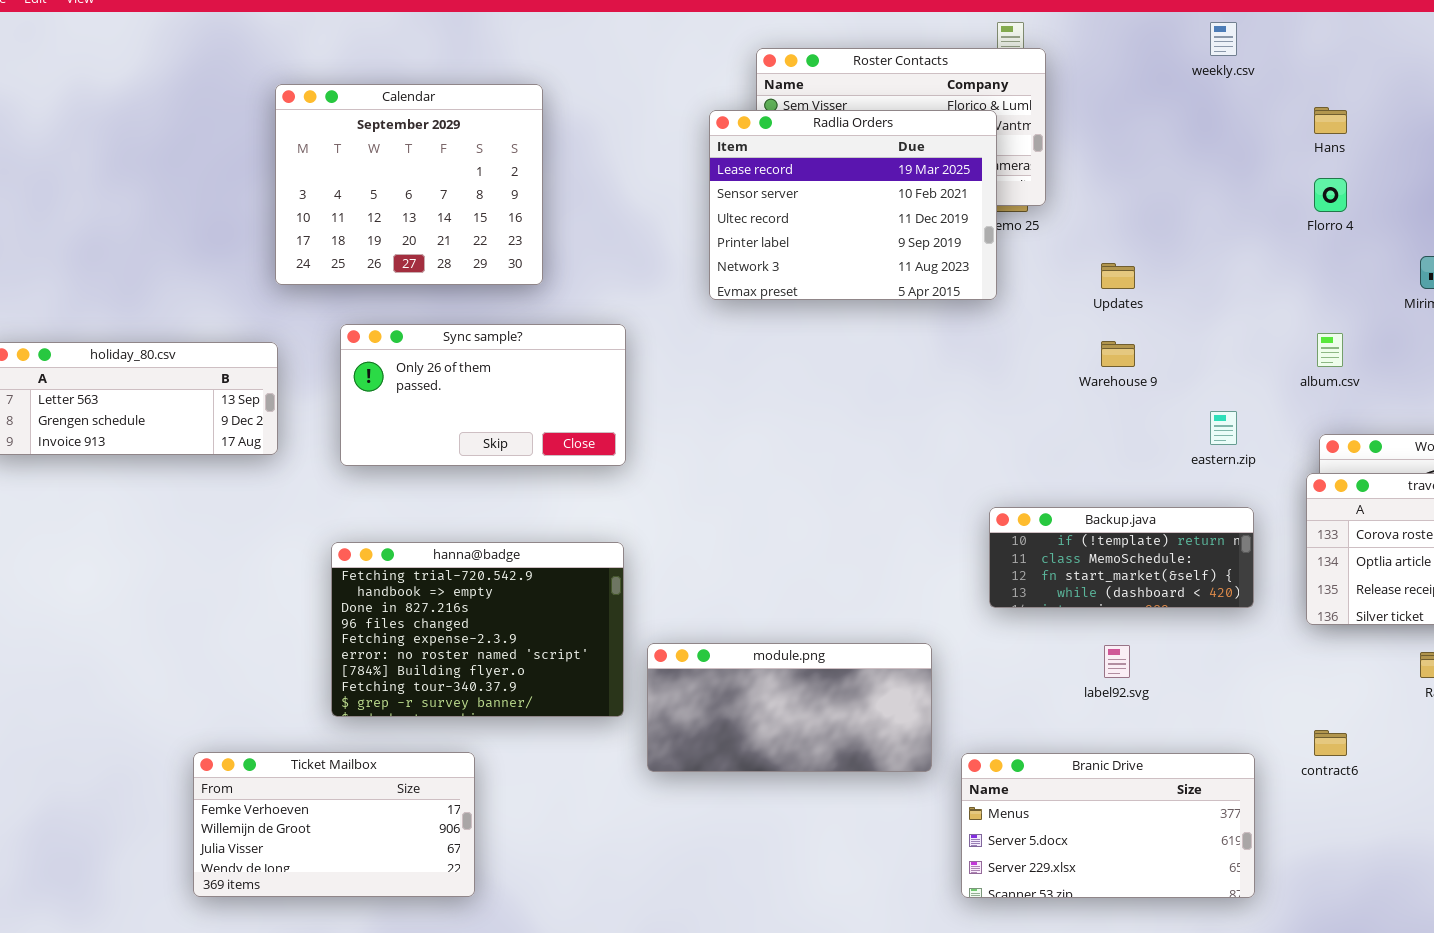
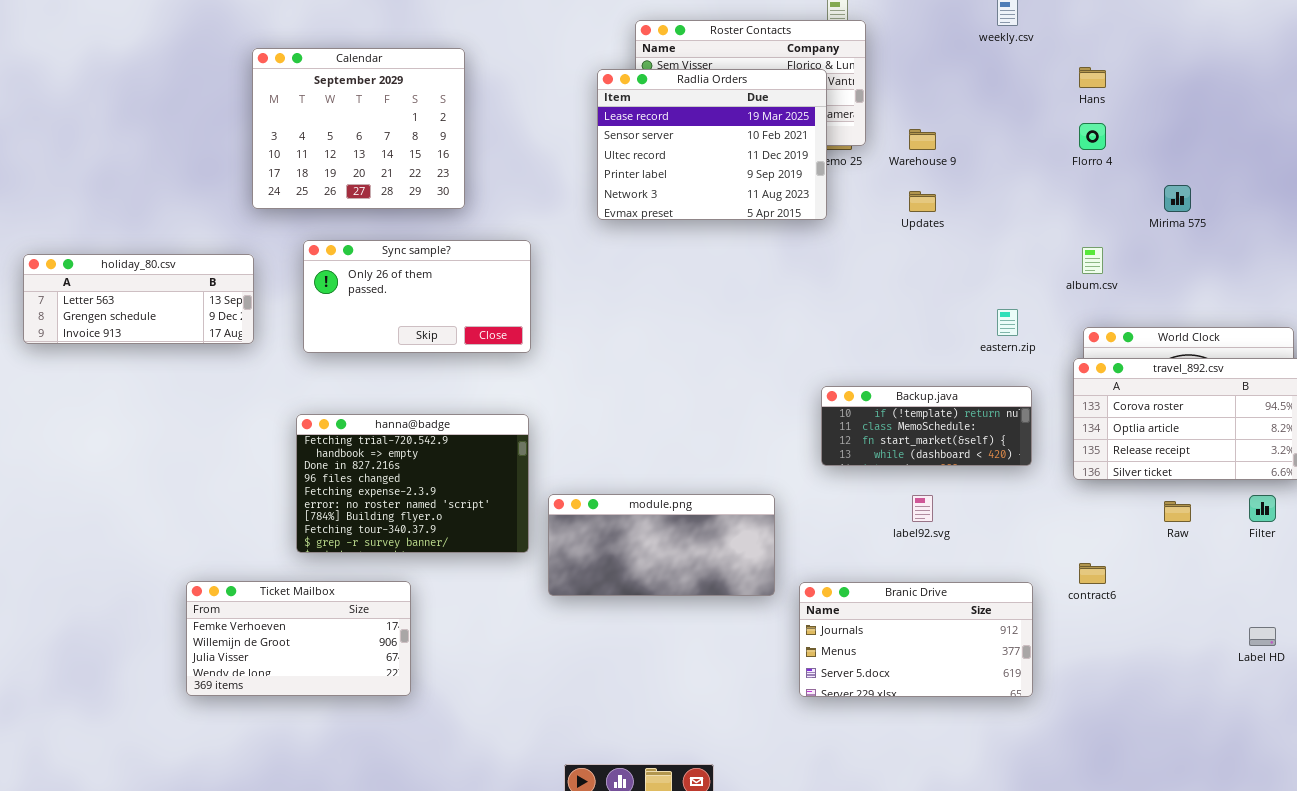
Warehouse 9: [1101,341,1135,367] -> [909,129,936,150], moved
Branic Drive: [961,753,1255,898] -> [799,582,1033,697], scrolled up 1 row

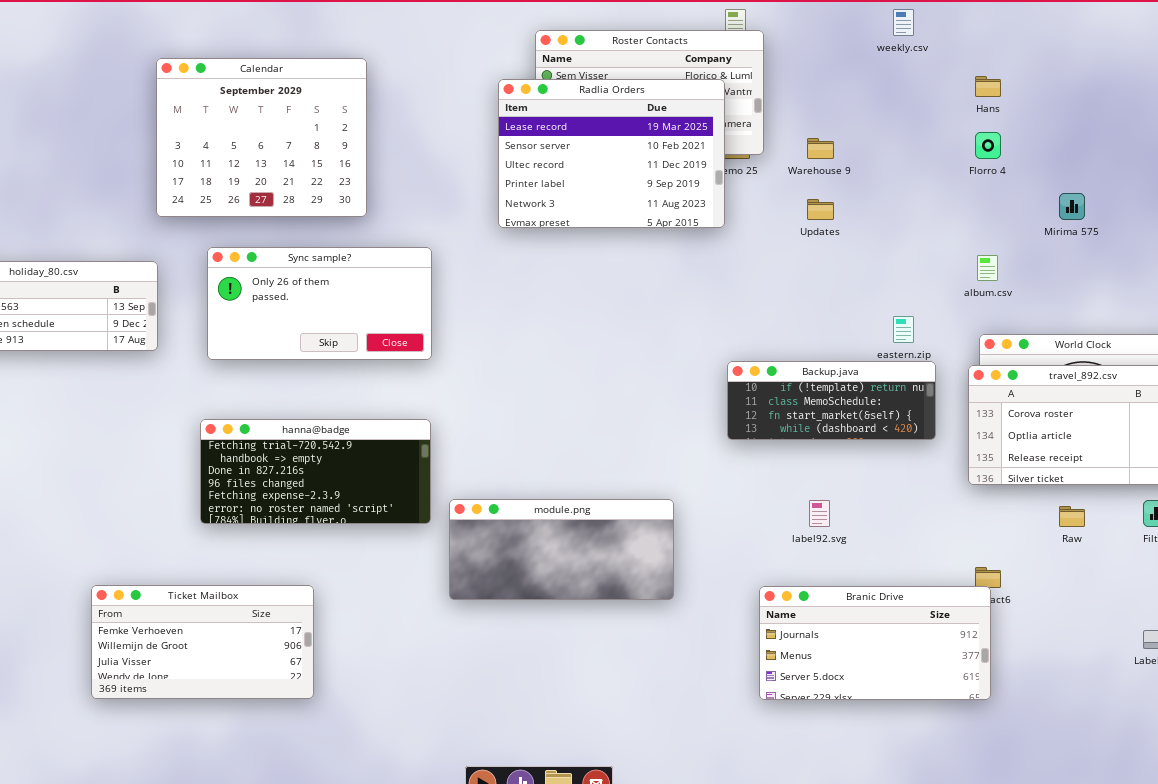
Backup.java: [821,386,1032,466] -> [727,361,936,440], moved
hanna@badge: [296,414,529,553] -> [200,419,431,524], resized
Branic Drive: [799,582,1033,697] -> [759,586,991,700], moved

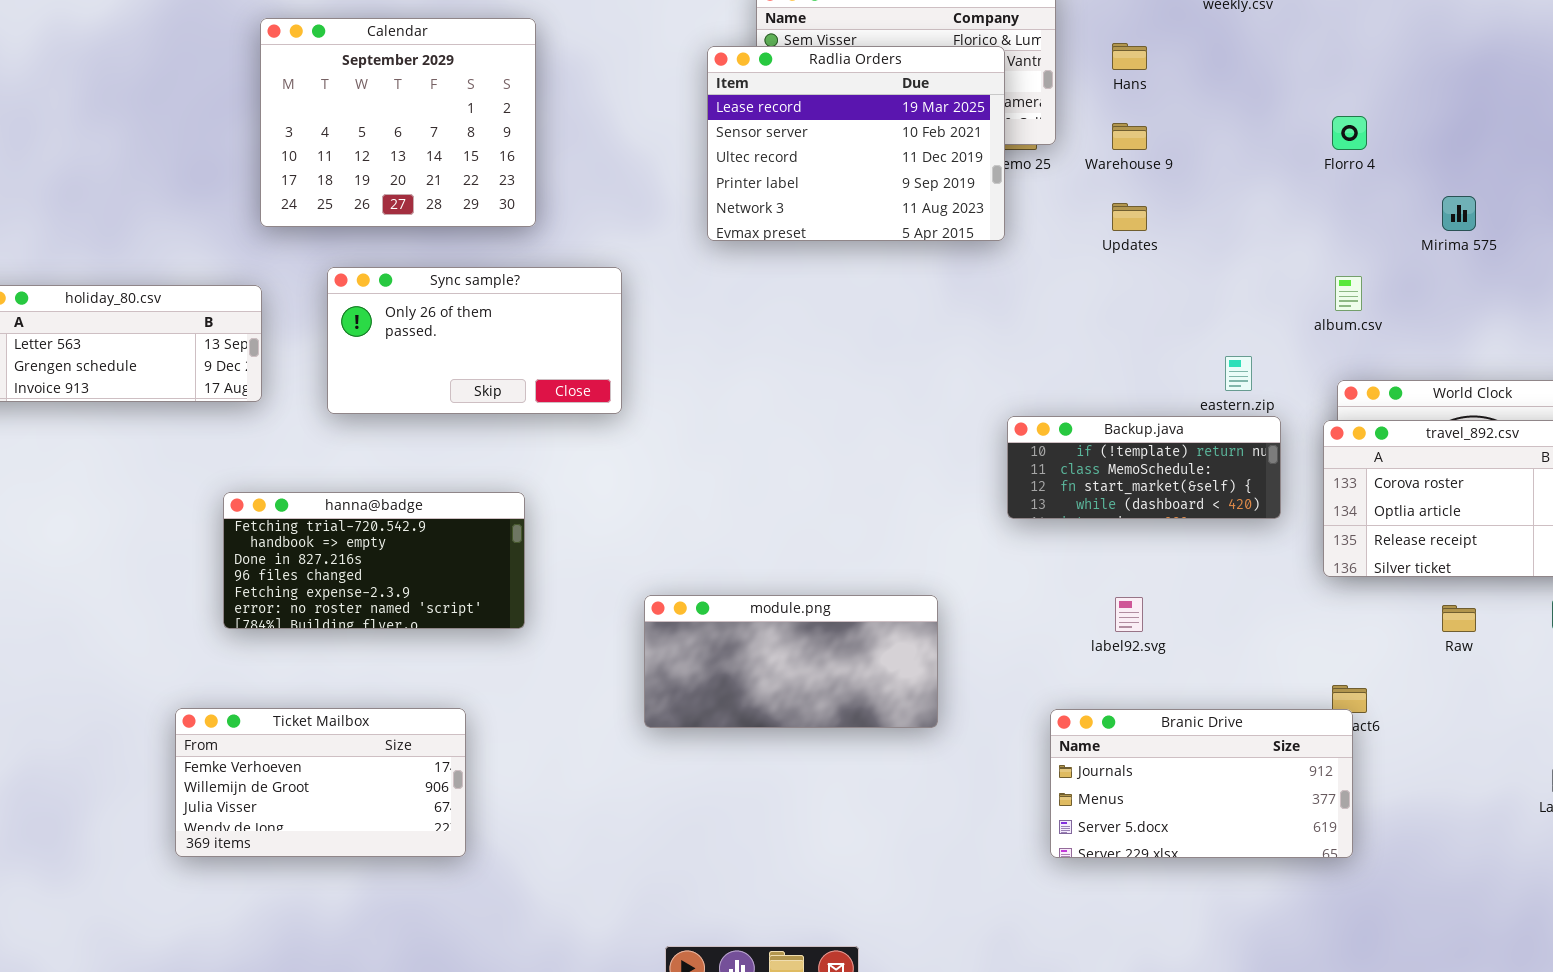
Hans: [975,76,1001,97] -> [1112,43,1147,70], moved
hanna@badge: [200,419,431,524] -> [223,492,525,629], moved

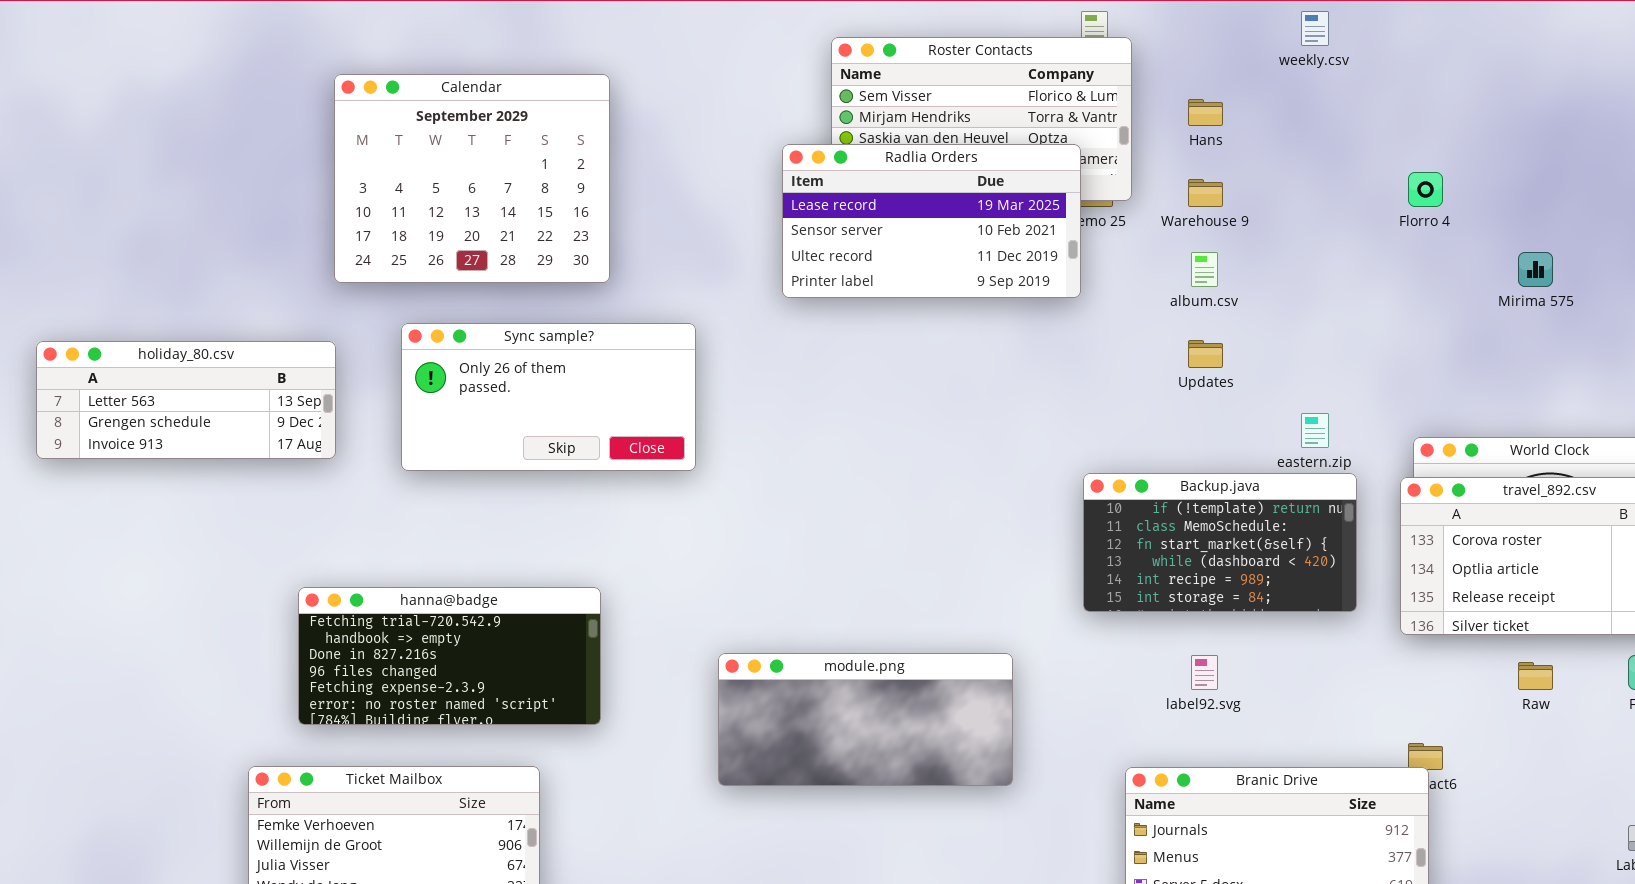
Radlia Orders: [707,46,1005,241] -> [782,144,1081,298], resized
Updates: [1112,203,1147,231] -> [1188,340,1223,368], moved
album.csv: [1335,276,1362,311] -> [1191,252,1218,287], moved
Backup.java: [1007,416,1281,519] -> [1083,473,1357,612], resized
hanna@badge: [223,492,525,629] -> [298,587,601,725], moved

